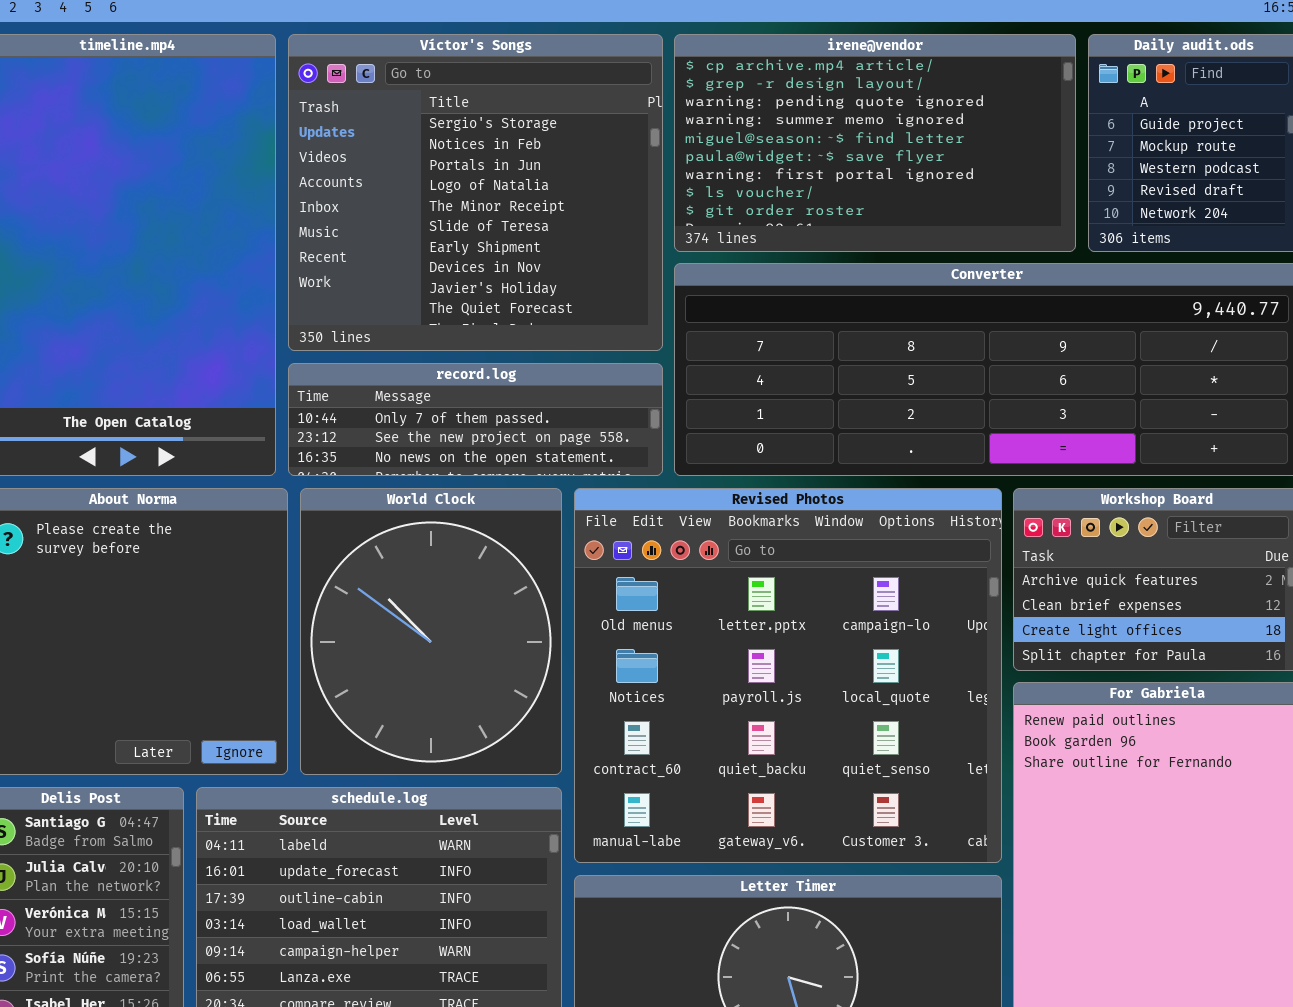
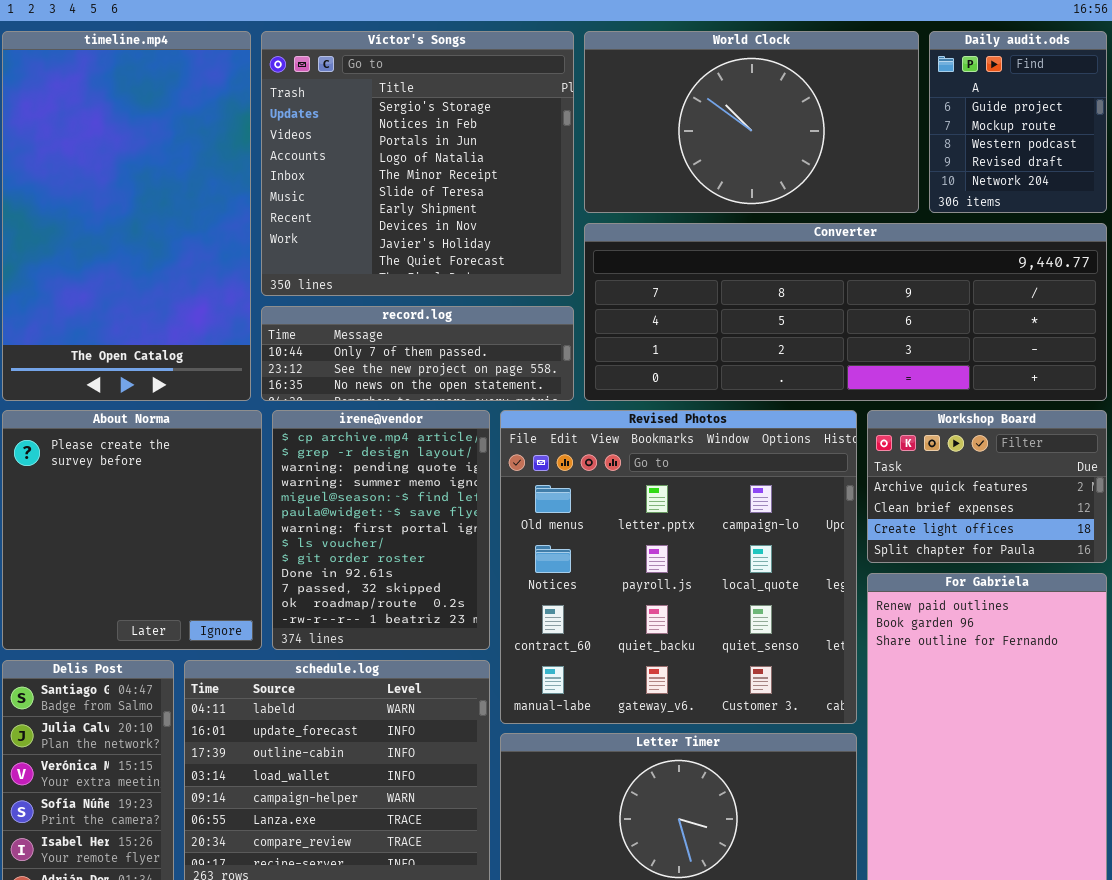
irene@vendor: [674,34,1076,252] -> [272,410,490,650], moved, resized
World Clock: [300,488,562,775] -> [584,31,919,213], moved, resized

